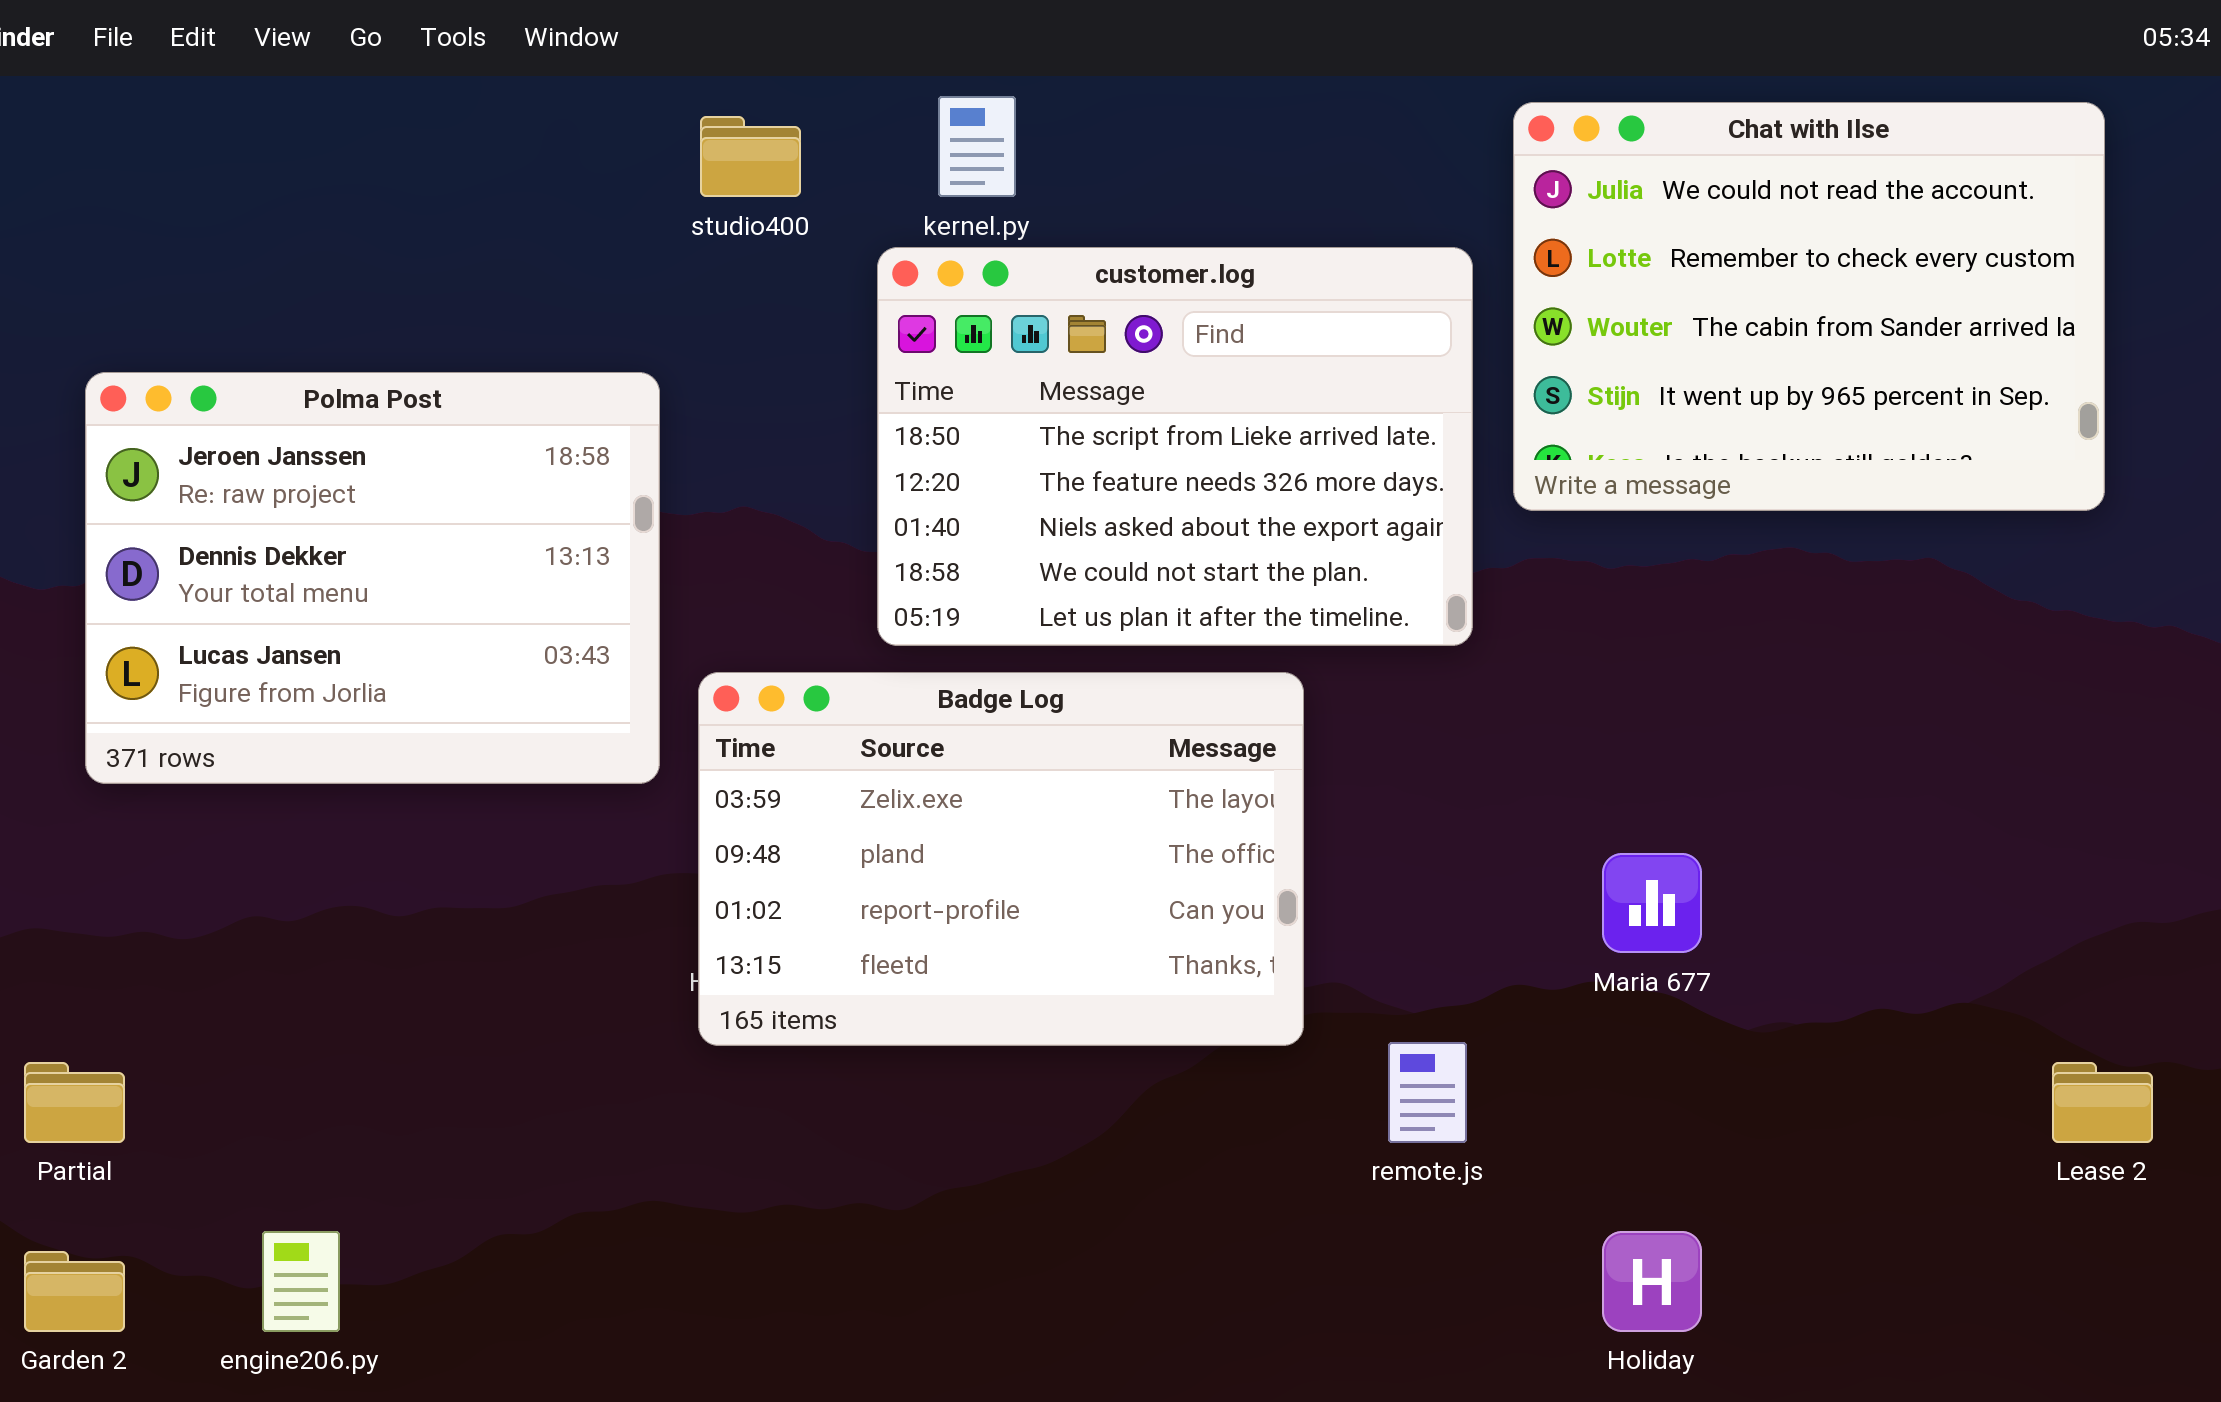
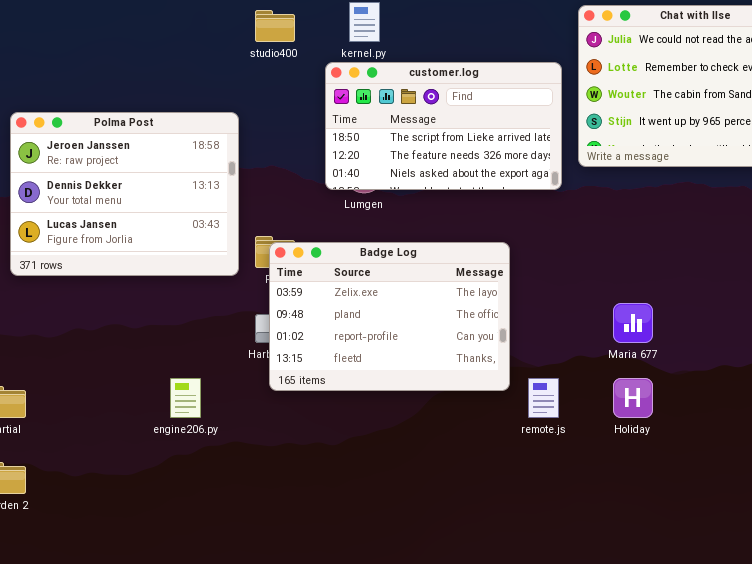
customer.log: [877,247,1473,646] -> [325,62,562,190], resized
Badge Log: [698,672,1304,1046] -> [269,242,510,391], moved
engine206.py: [262,1231,340,1332] -> [170,378,201,418], moved
Holiday: [1602,1231,1702,1332] -> [613,378,653,418], moved

